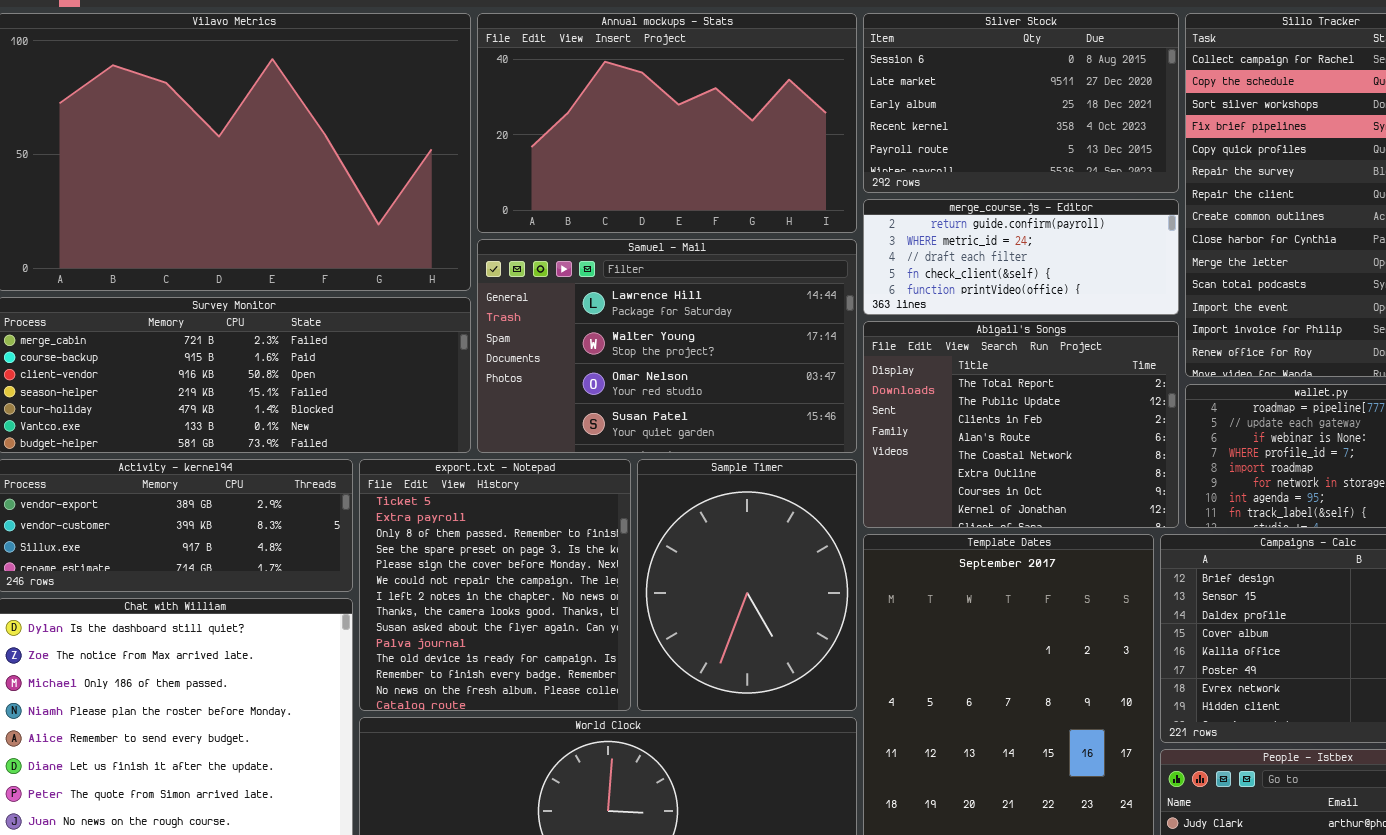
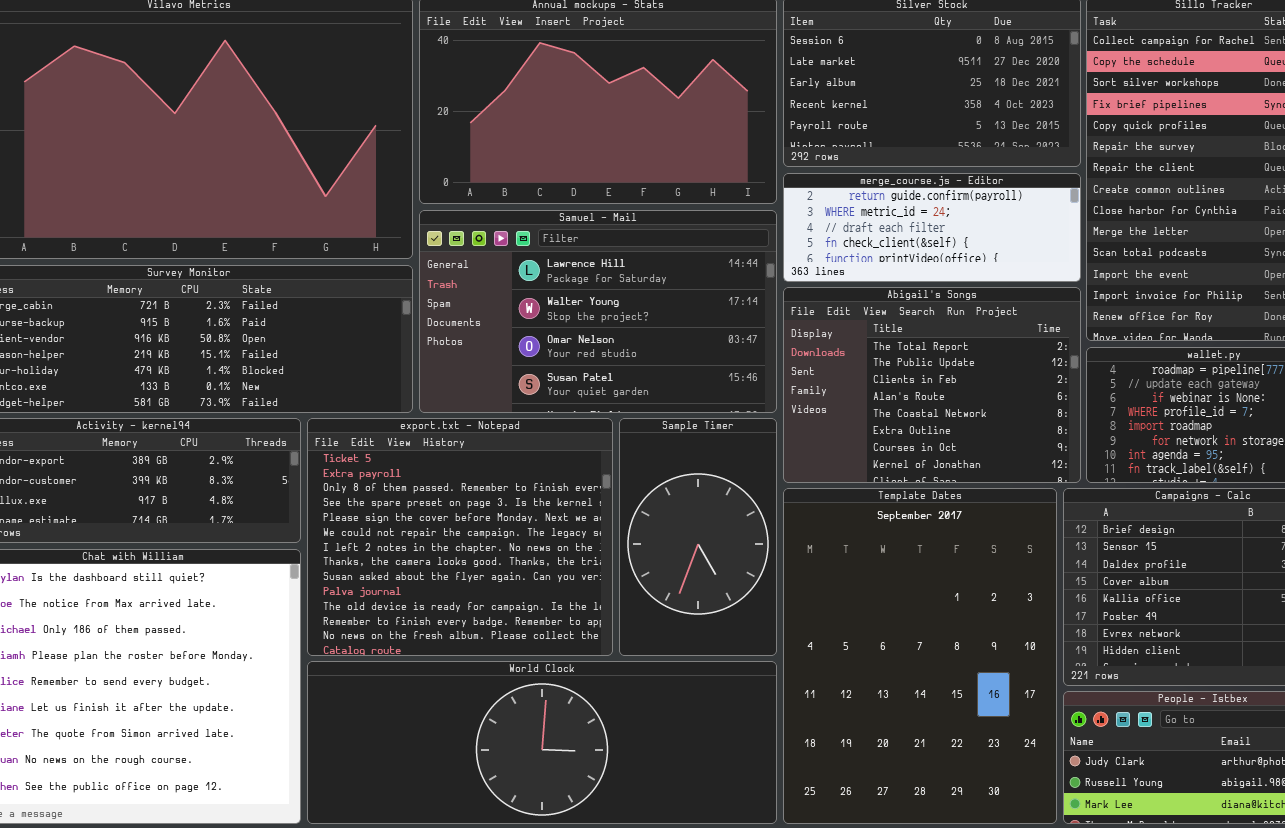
export.txt - Notepad: [359,459,631,711] -> [307,418,613,656], resized
Sample Timer: [637,459,857,711] -> [619,418,777,656], resized

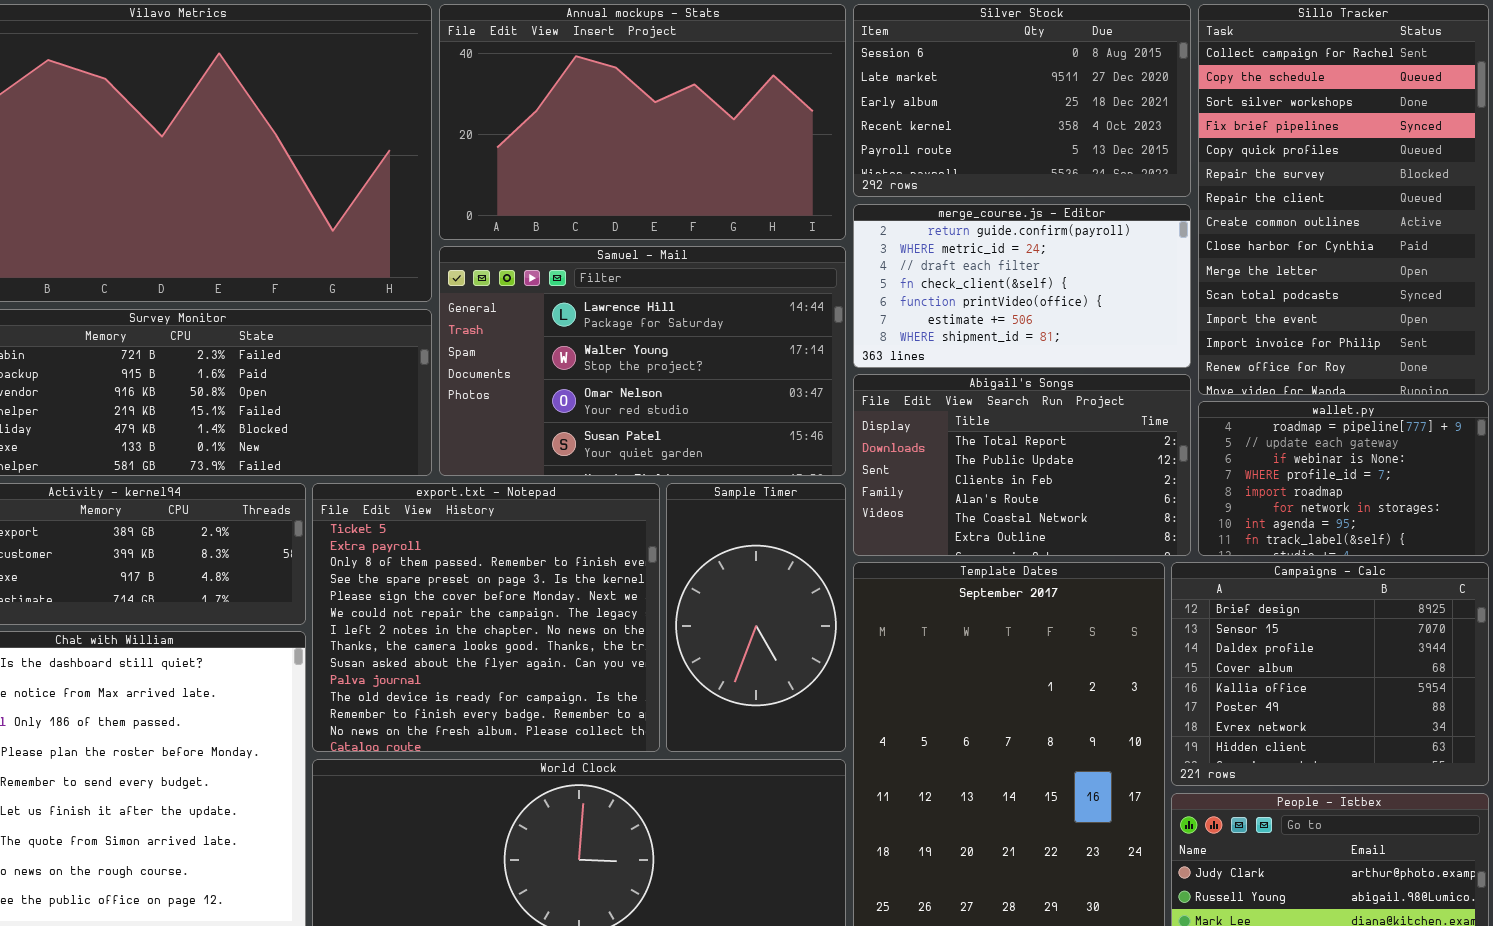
merge_course.js - Editor: [783,173,1081,282] -> [853,204,1191,368], resized
Abigail's Songs: [783,287,1081,483] -> [853,374,1191,556], resized

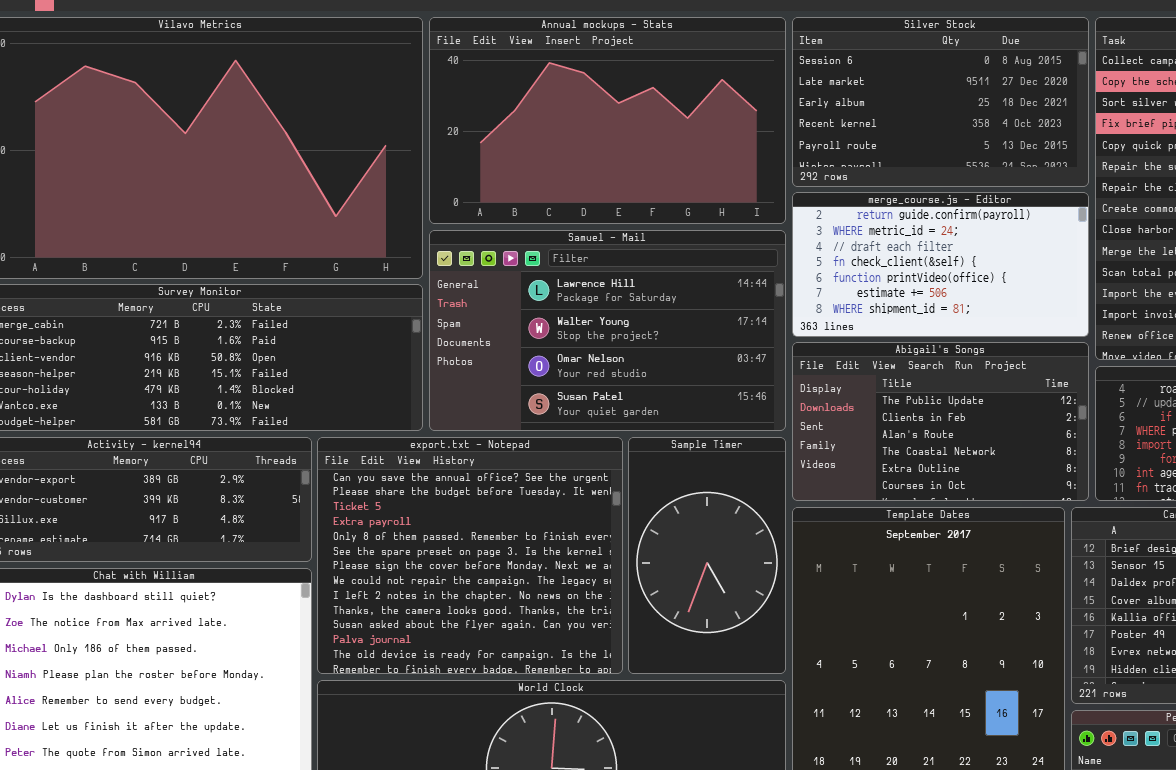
Abigail's Songs: [853,374,1191,556] -> [792,342,1089,501], scrolled down 1 row
export.txt - Notepad: [312,483,660,752] -> [317,437,623,674], scrolled up 2 rows

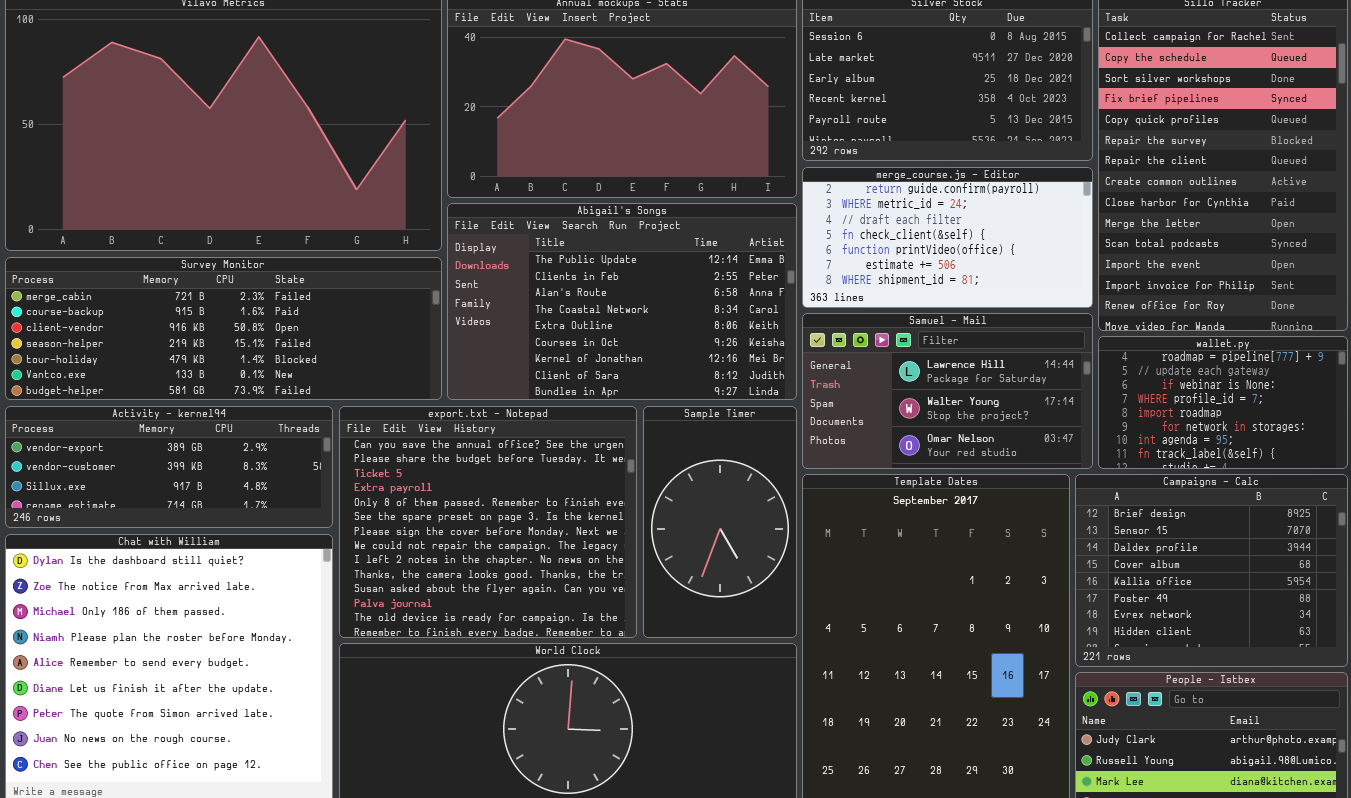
Samuel - Mail: [429,230,786,431] -> [802,313,1093,469], moved, resized
Abigail's Songs: [792,342,1089,501] -> [447,203,797,400], moved, resized

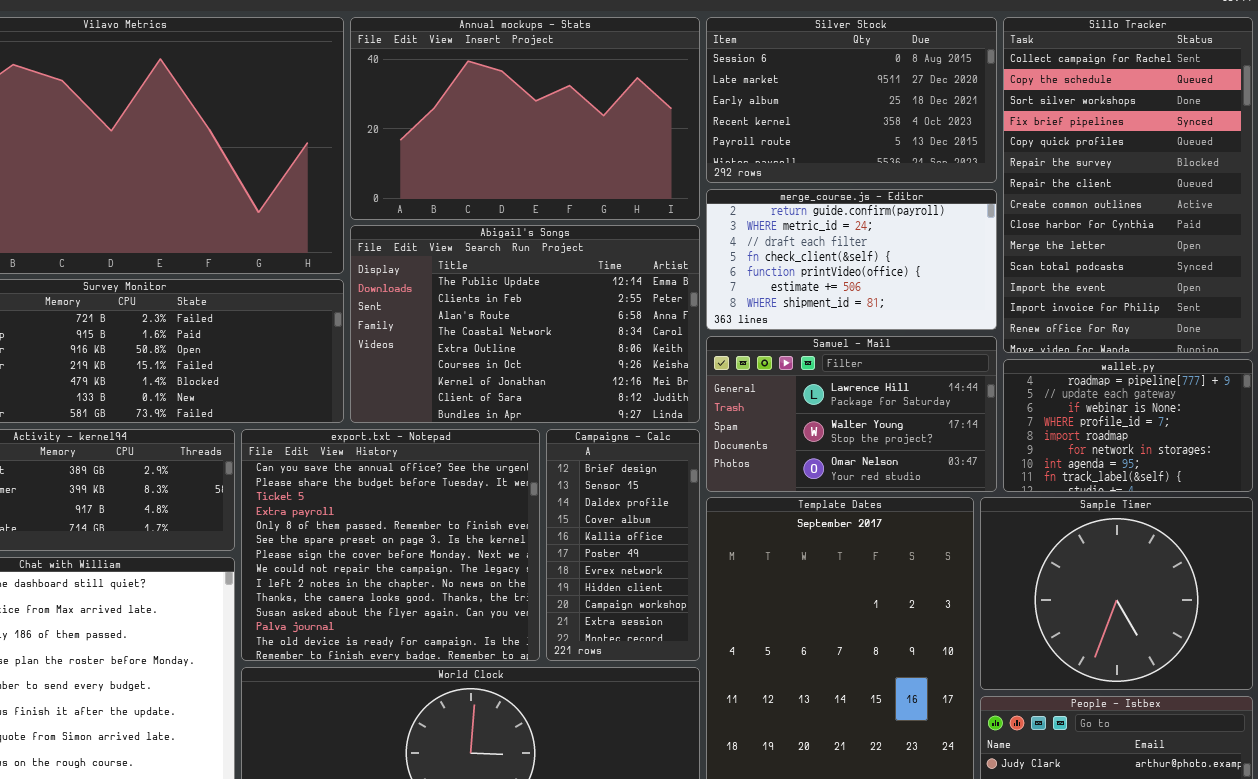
Sample Timer: [643,406,797,638] -> [980,497,1253,690], moved, resized
Campaigns - Calc: [1075,474,1348,667] -> [546,429,700,661], moved, resized

